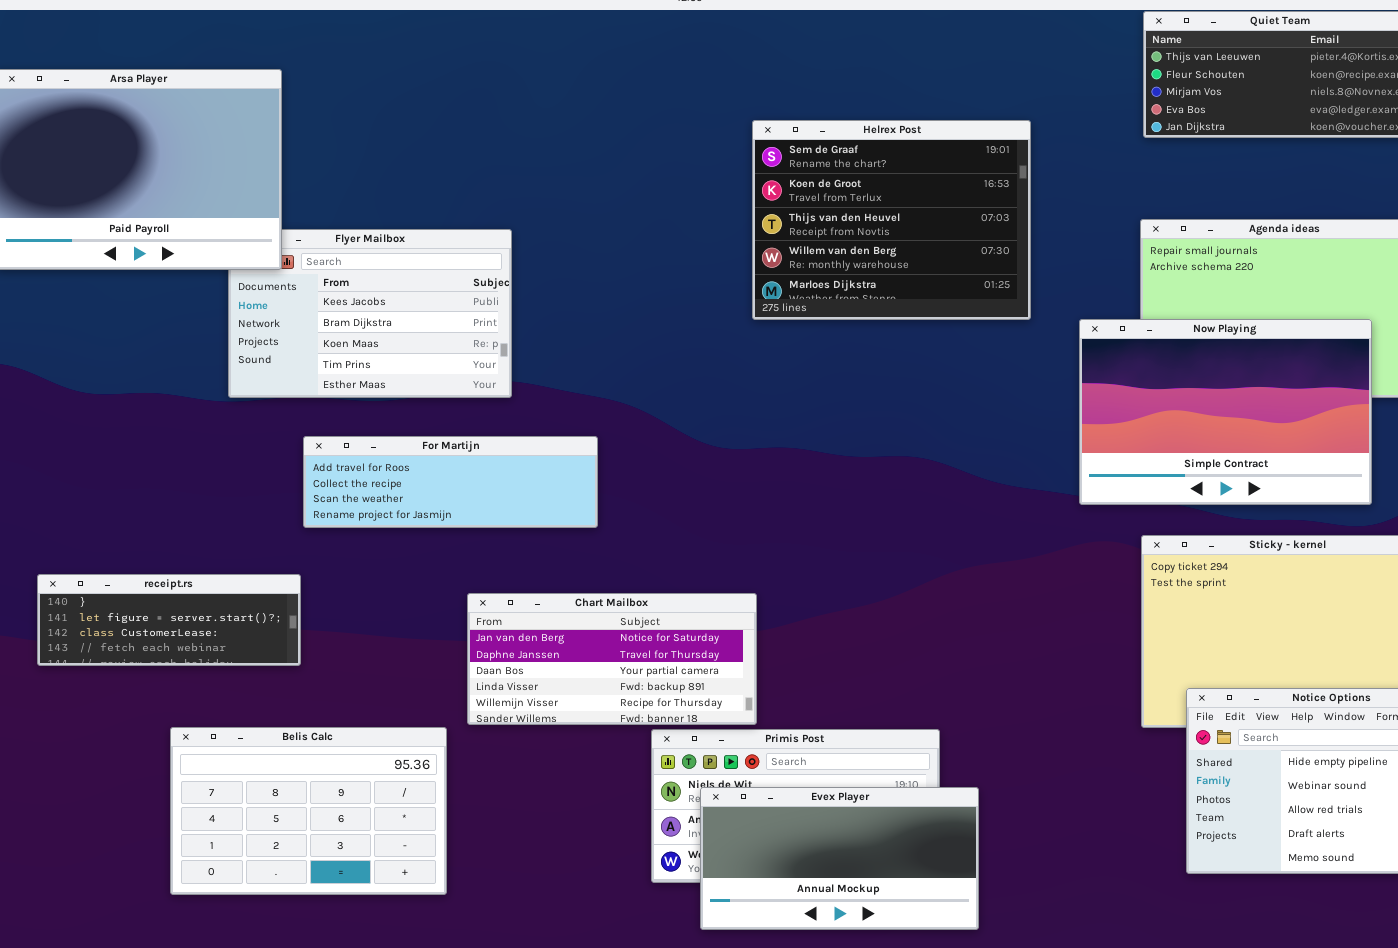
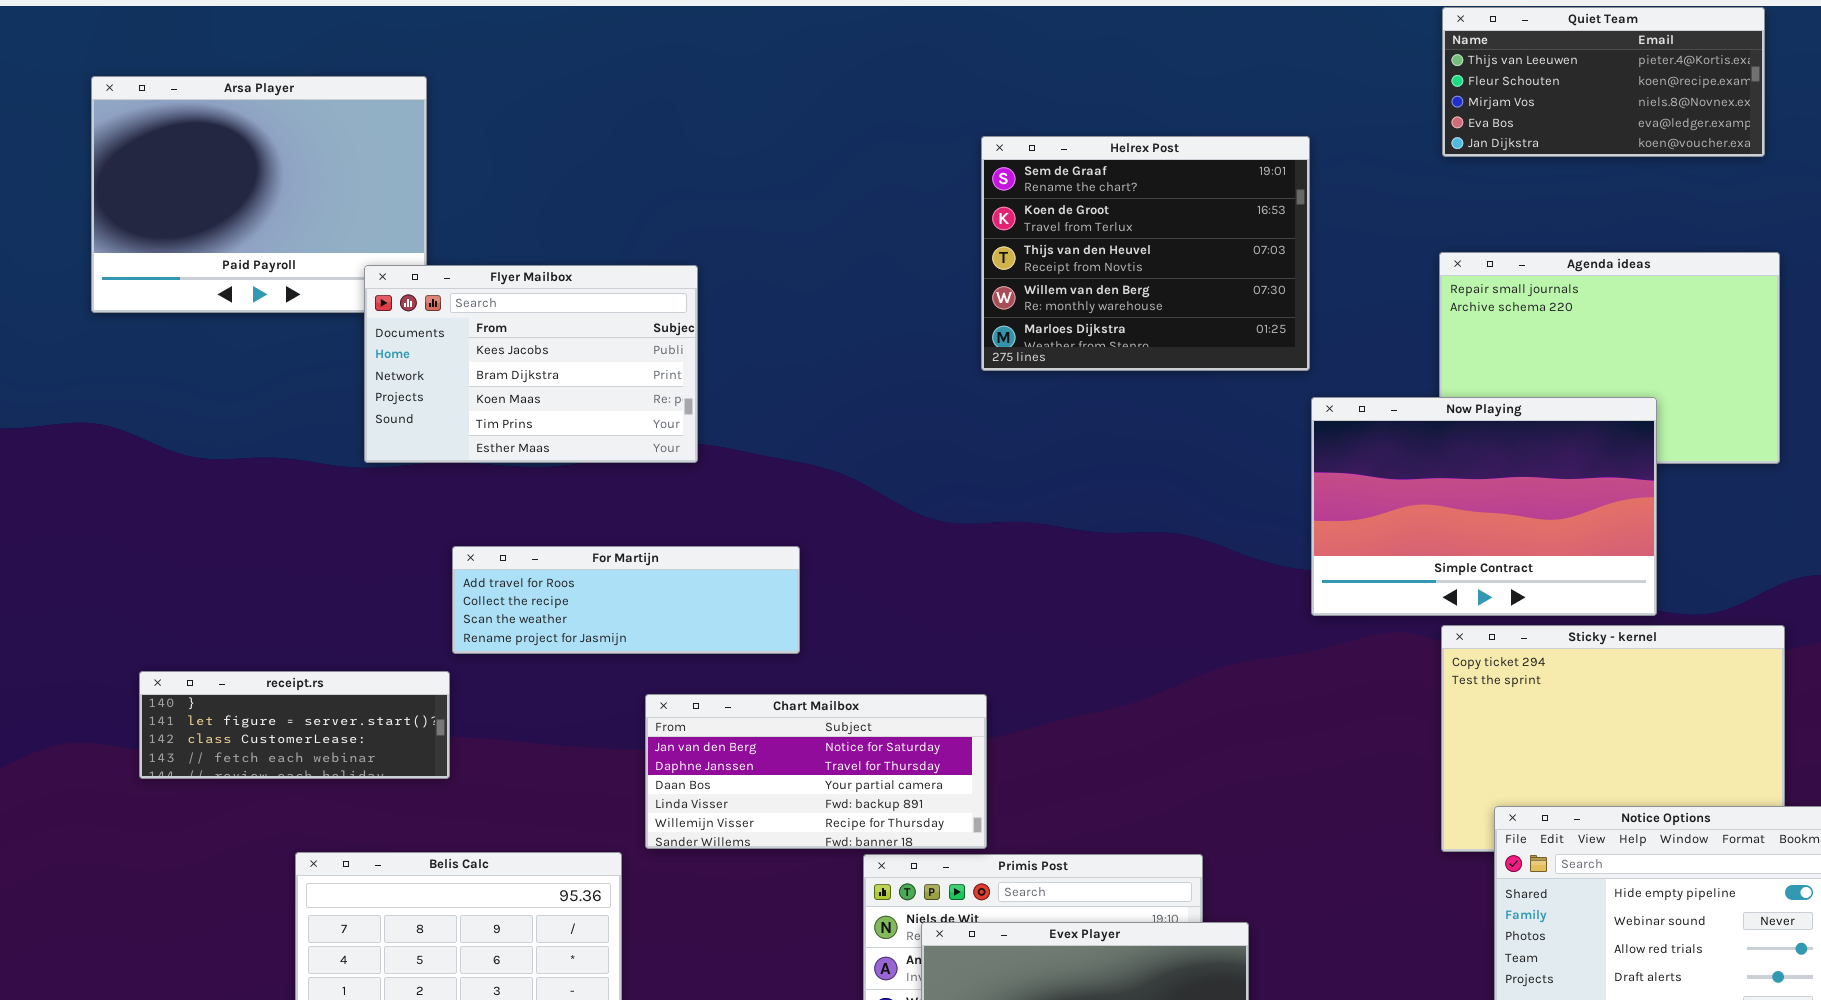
Flyer Mailbox: [228,229,512,398] -> [364,265,698,463], raised
Now Playing: [1079,319,1372,505] -> [1311,397,1657,616], moved
For Martijn: [303,436,598,528] -> [452,546,800,654], moved

